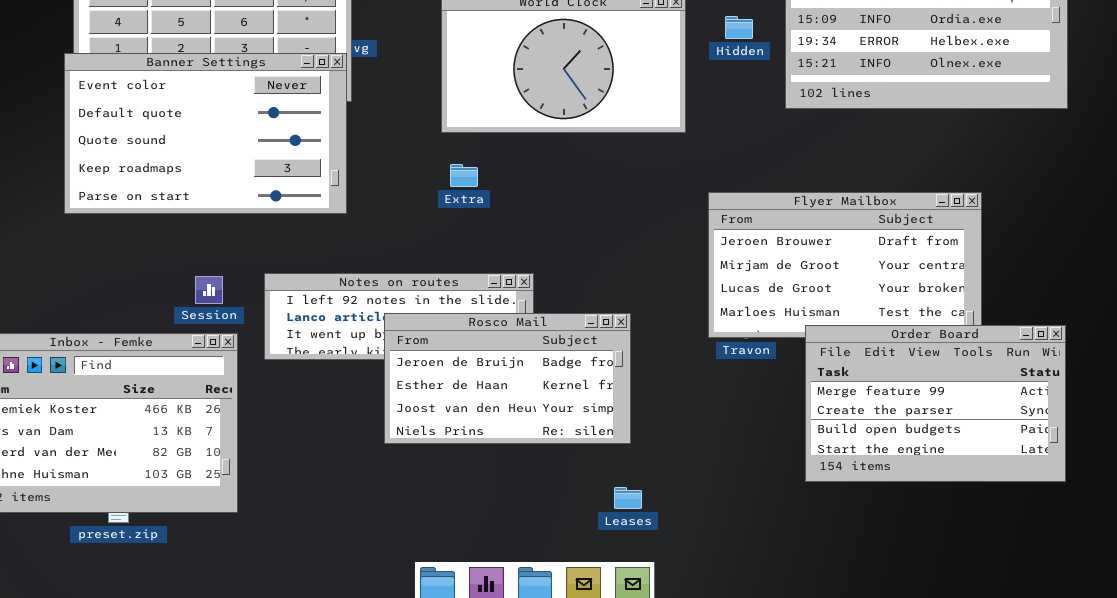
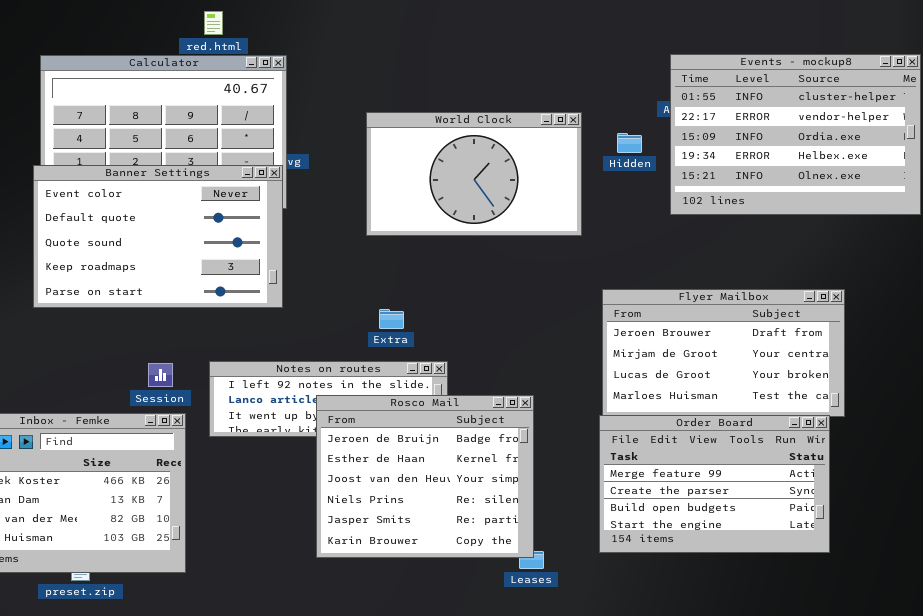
Extra: [450,164,478,187] -> [379,309,404,329], moved
Rosco Mail: [384,313,631,444] -> [316,395,534,558], resized
Order Board: [805,325,1066,482] -> [599,415,830,553], moved

